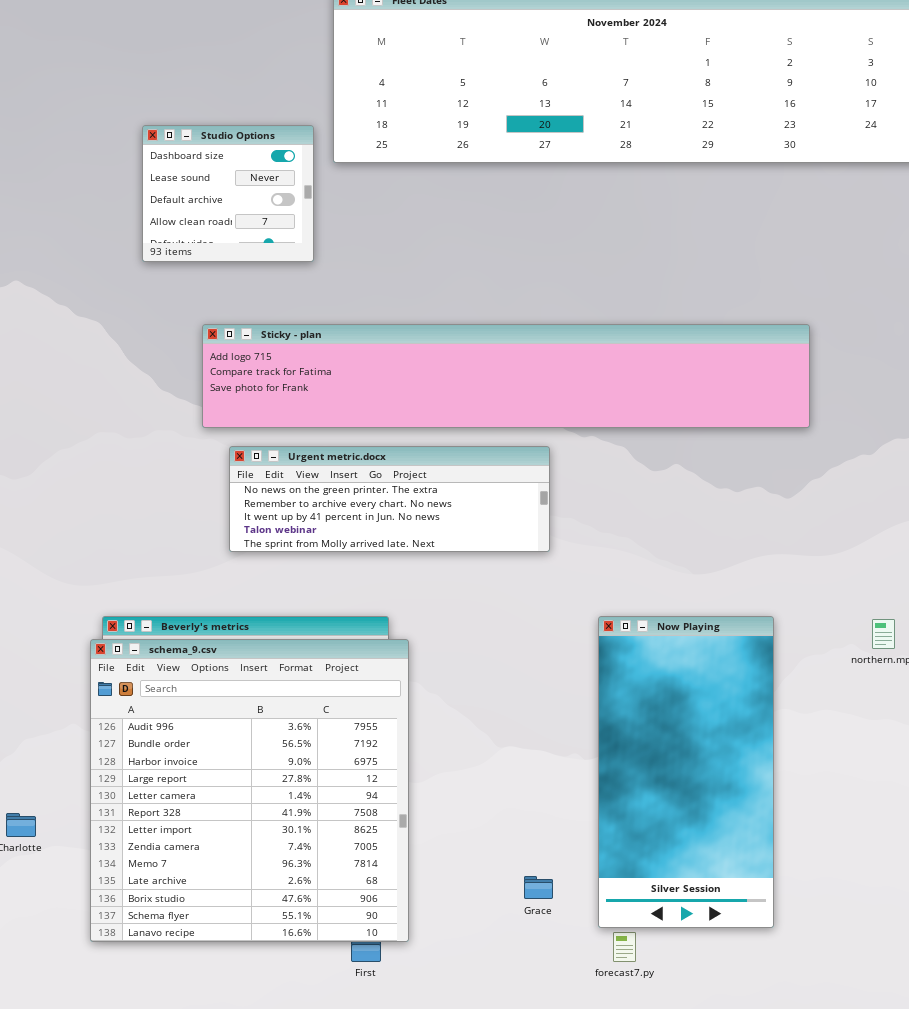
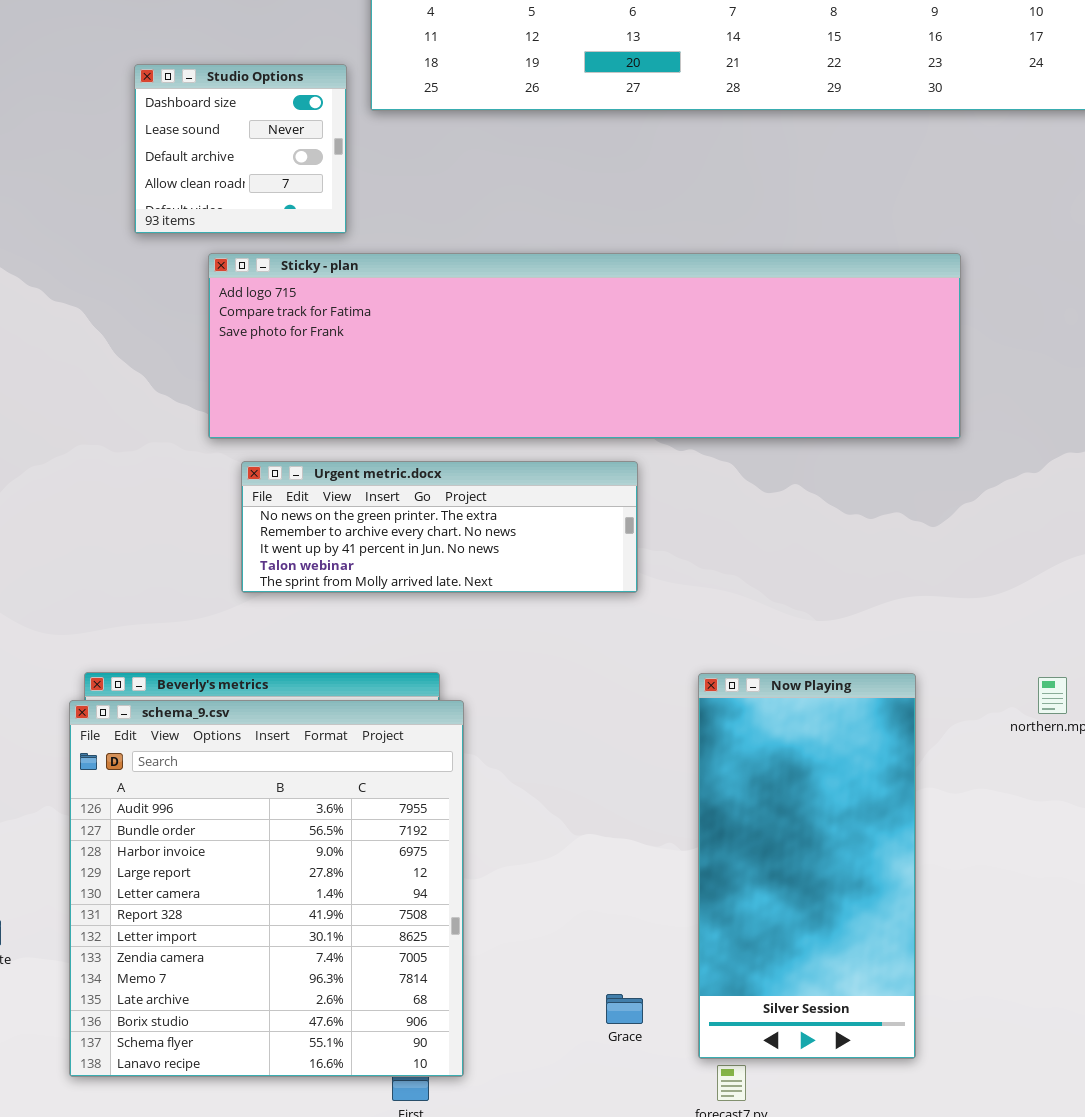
Sticky - plan: [202,324,810,428] -> [208,253,961,439], resized

